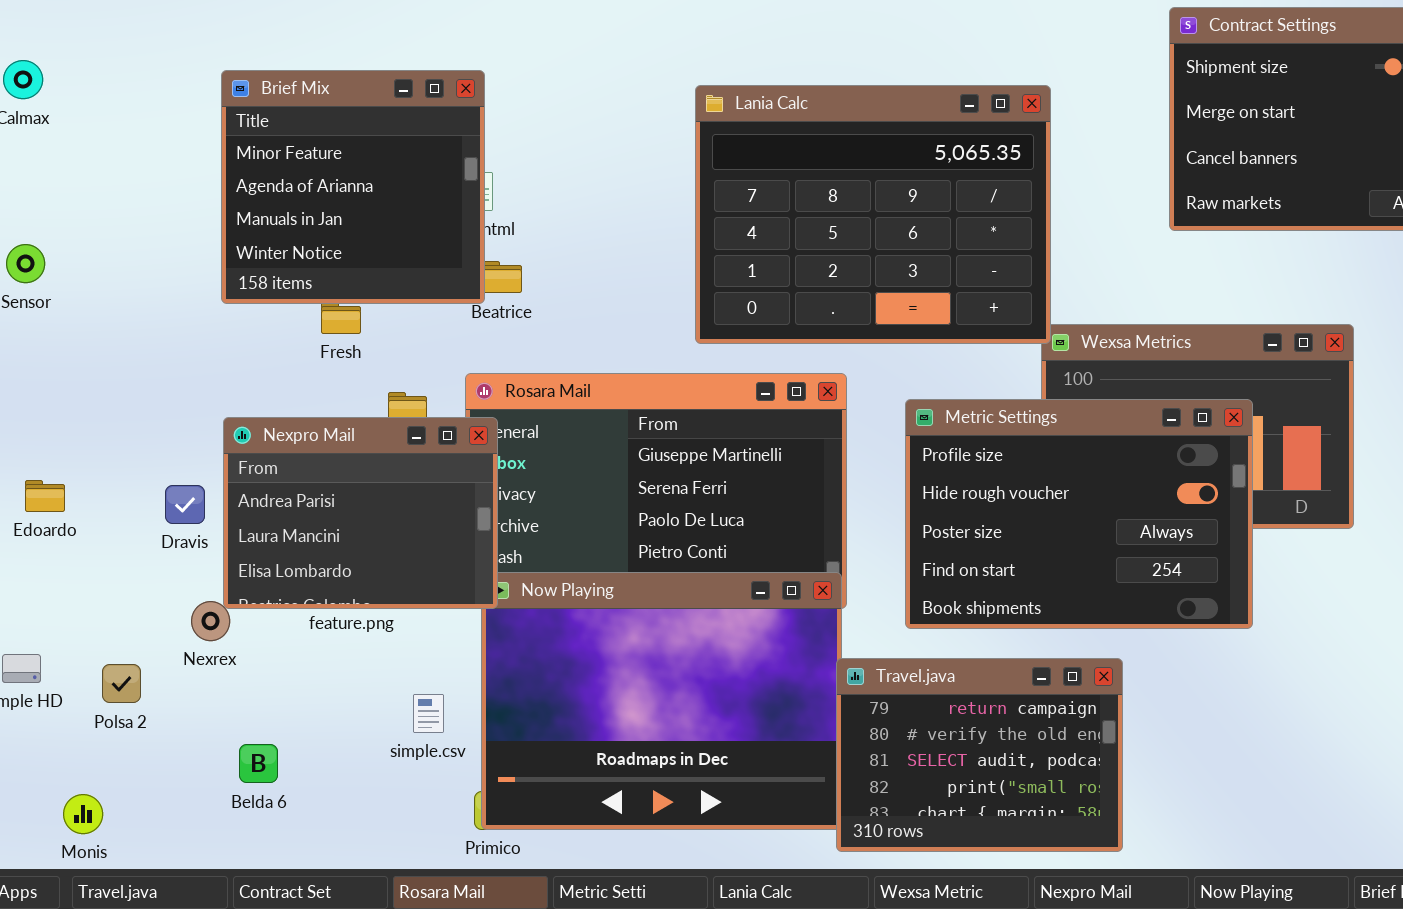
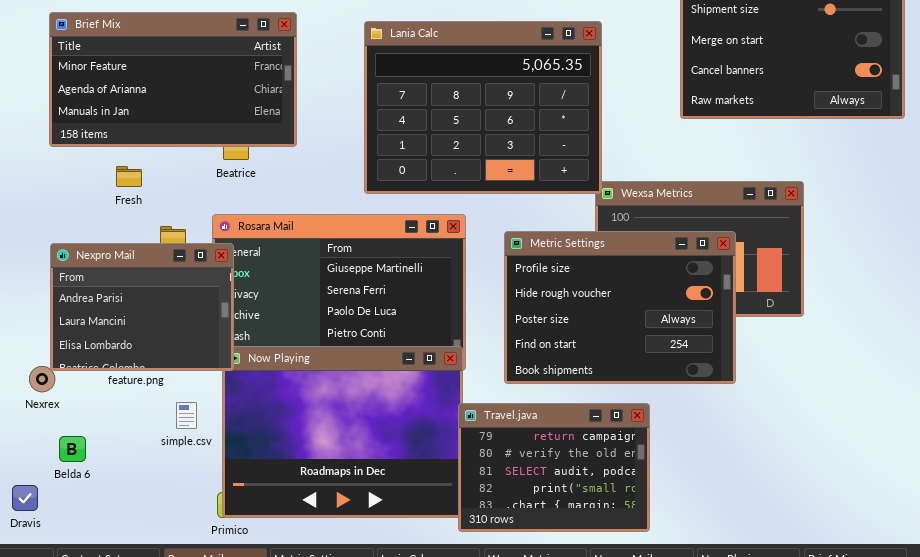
Brief Mix: [221,70,485,304] -> [49,12,297,147], resized
Dravis: [165,485,205,524] -> [12,485,38,511], moved
simple.csv: [413,694,444,733] -> [176,402,197,429], moved
Belda 6: [239,744,278,783] -> [59,436,86,462], moved

